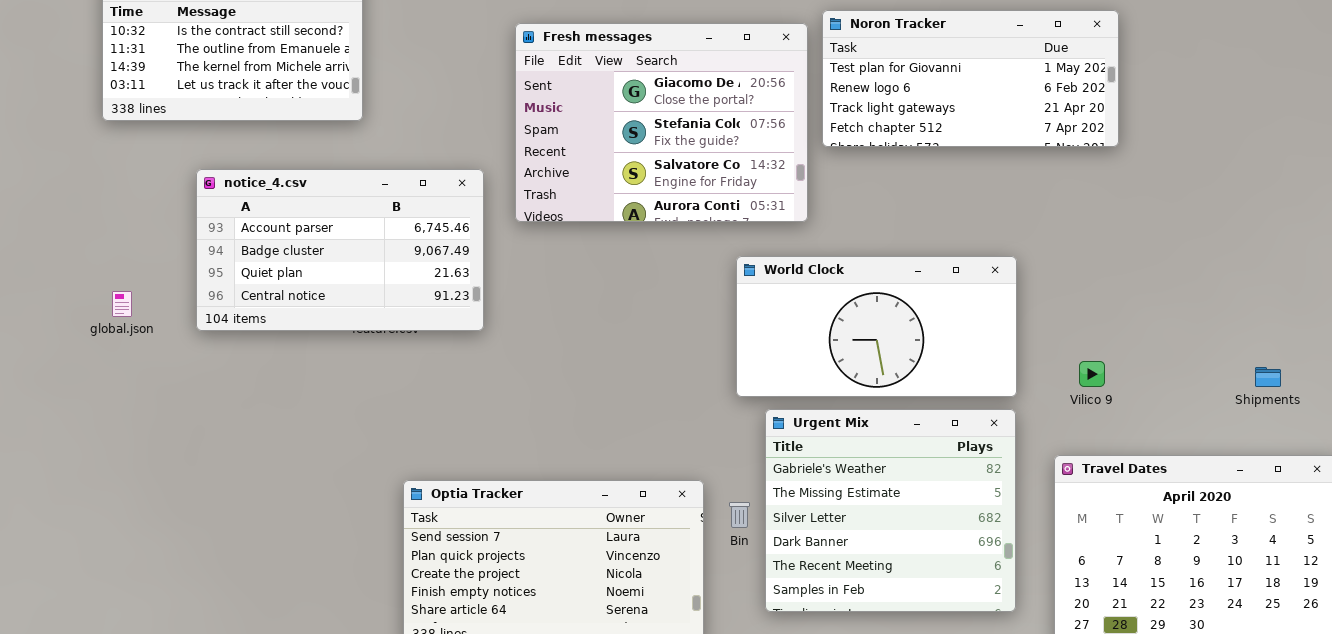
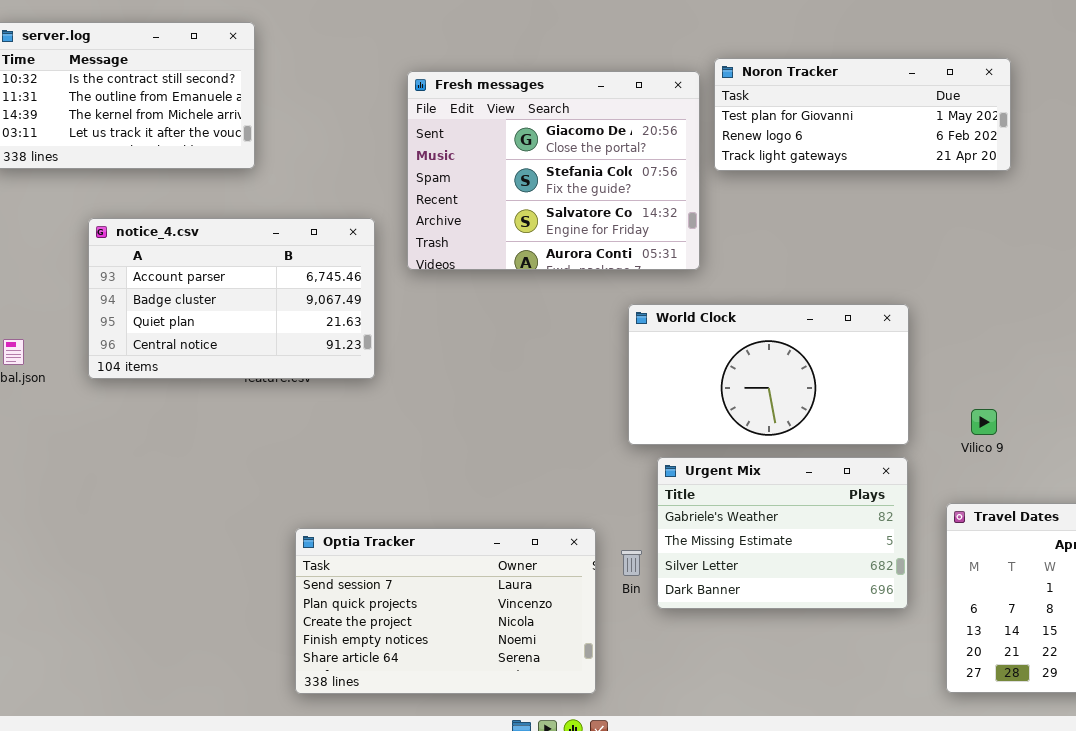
Noron Tracker: [822,10,1119,147] -> [714,58,1011,171], resized
Urgent Mix: [765,409,1016,612] -> [657,457,908,609], resized

